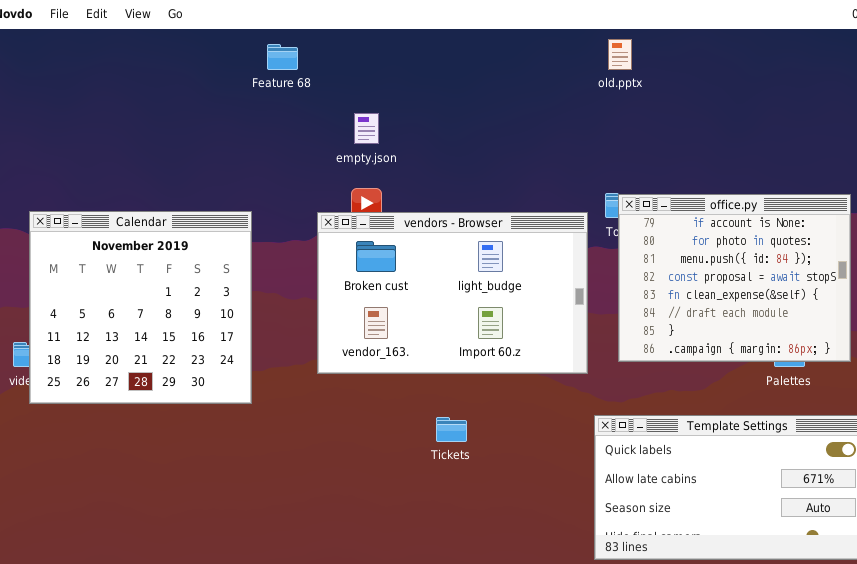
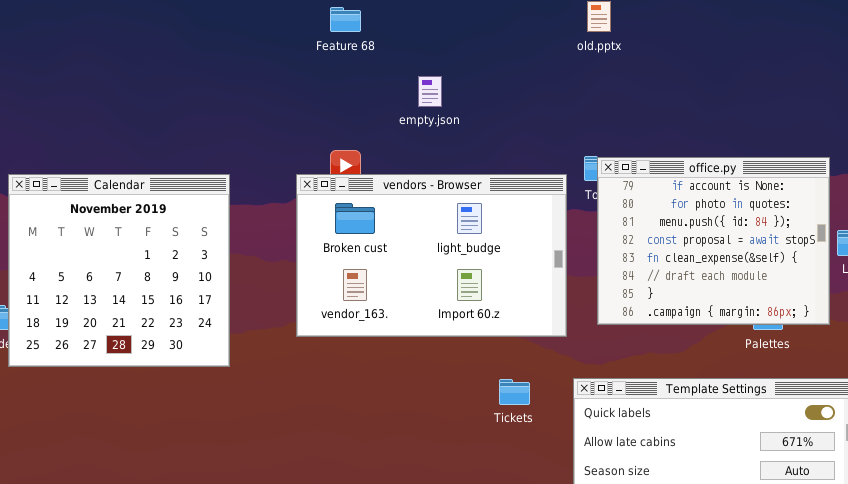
Feature 68: [267,44,298,70] -> [330,7,361,32], moved
empty.json: [354,113,379,144] -> [418,76,442,107], moved
Tickets: [436,417,467,442] -> [499,379,530,405], moved

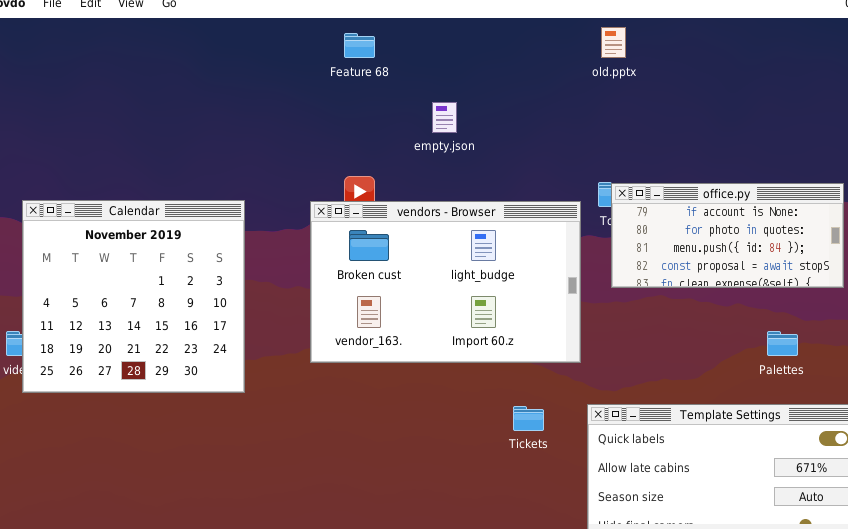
office.py: [597,157,830,325] -> [611,183,844,288], resized

